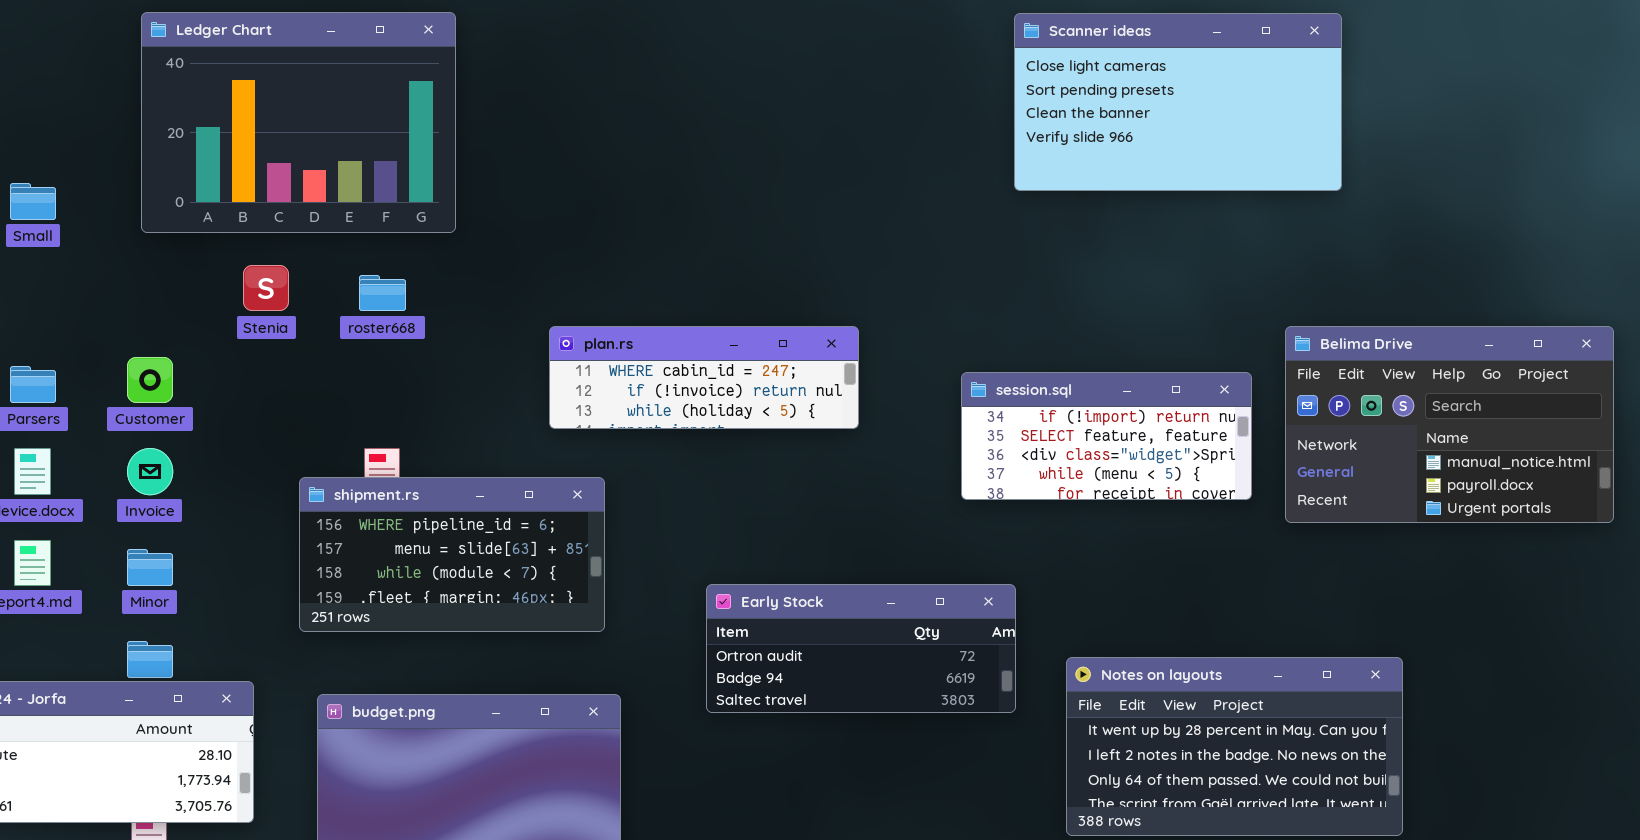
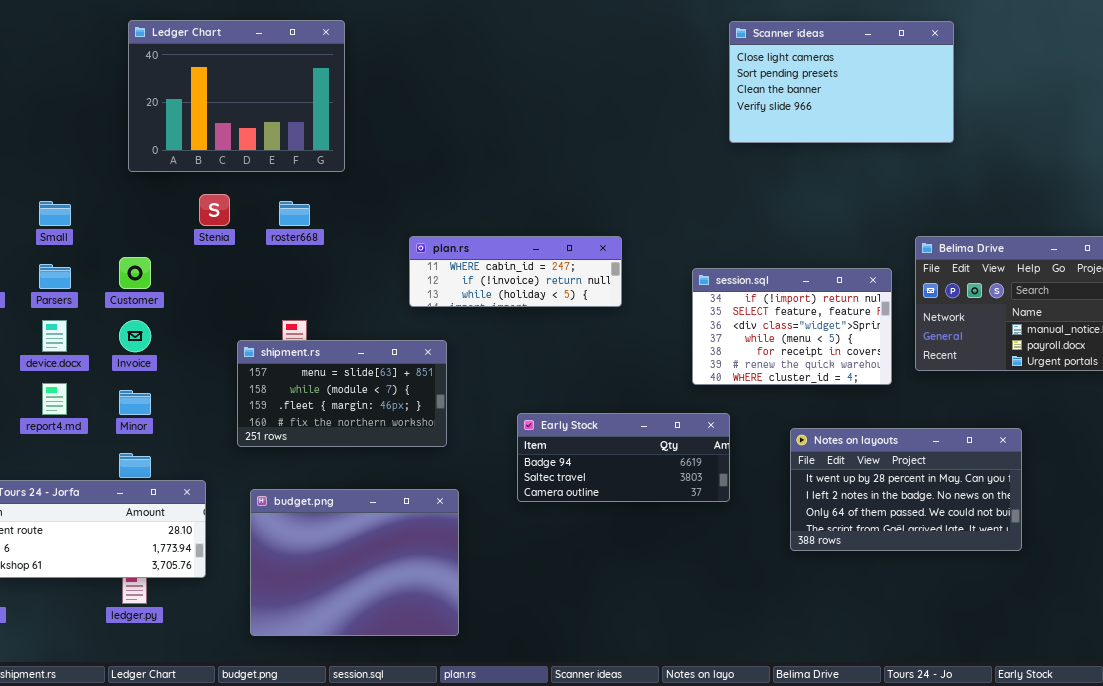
Small: [10,183,56,220] -> [39,201,71,226], moved
session.sql: [961,372,1252,500] -> [692,268,892,385], resized
shipment.rs: [299,477,605,632] -> [237,340,447,447], scrolled down 1 row
Early Stock: [706,584,1016,713] -> [517,413,730,502], scrolled down 1 row
Notes on layouts: [1066,657,1403,836] -> [790,428,1022,551], moved

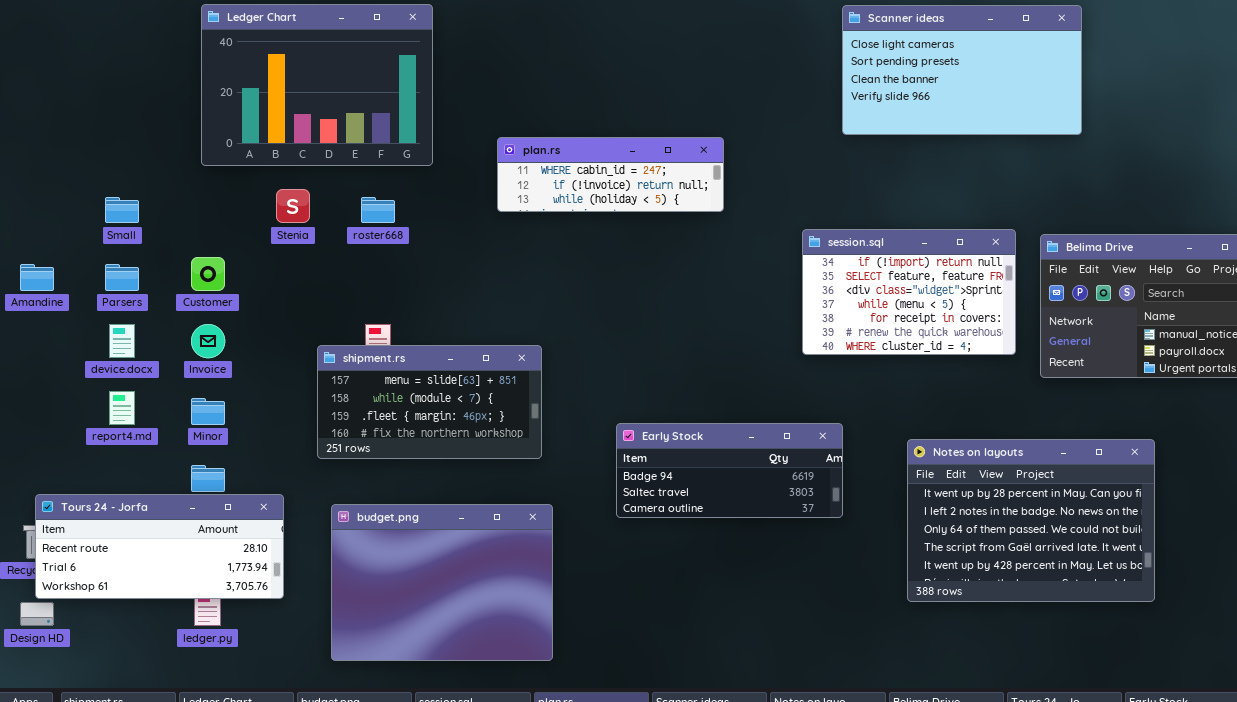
plan.rs: [409,236,622,307] -> [497,137,724,212], moved
session.sql: [692,268,892,385] -> [802,229,1016,355], moved
Notes on layouts: [790,428,1022,551] -> [907,439,1155,602], resized

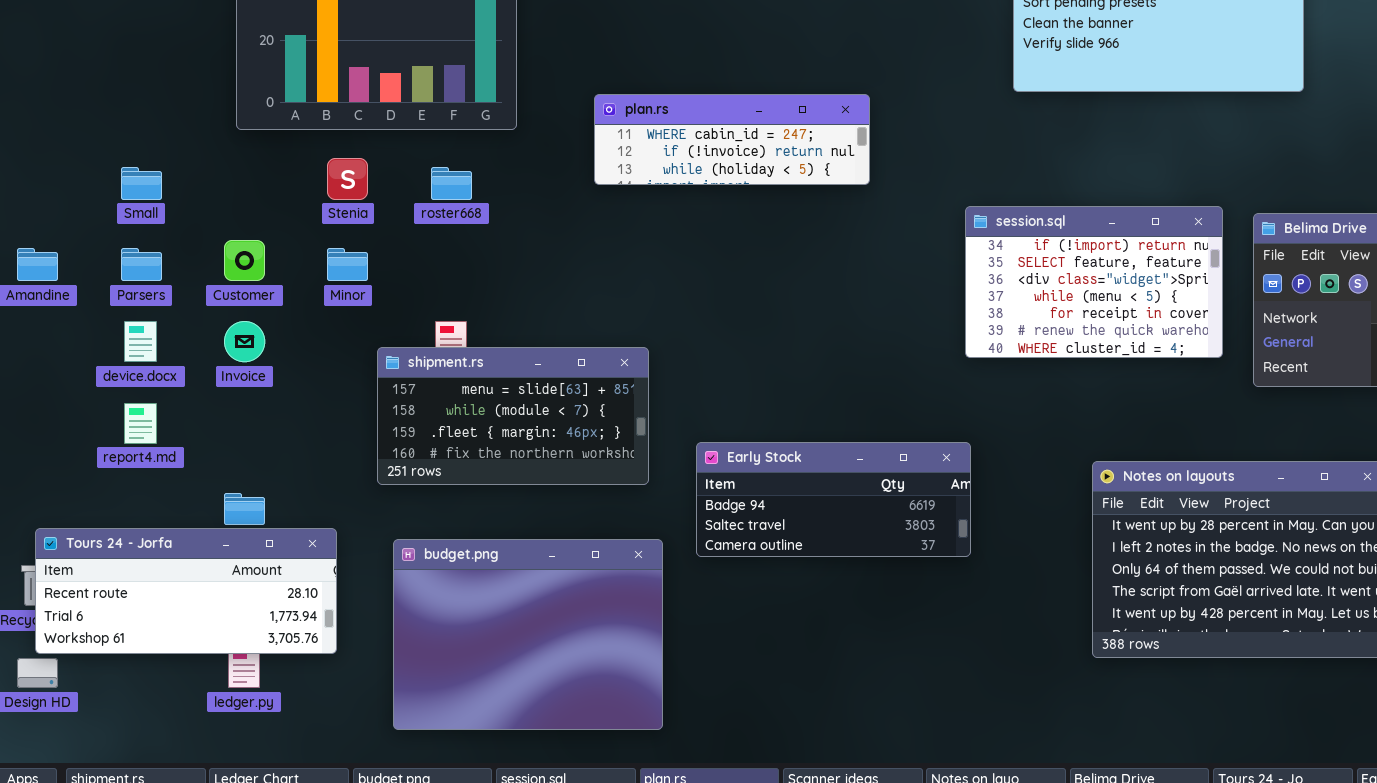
Minor: [191,398,225,425] -> [327,248,368,281], moved
Early Stock: [616,423,843,518] -> [696,442,971,557], moved

